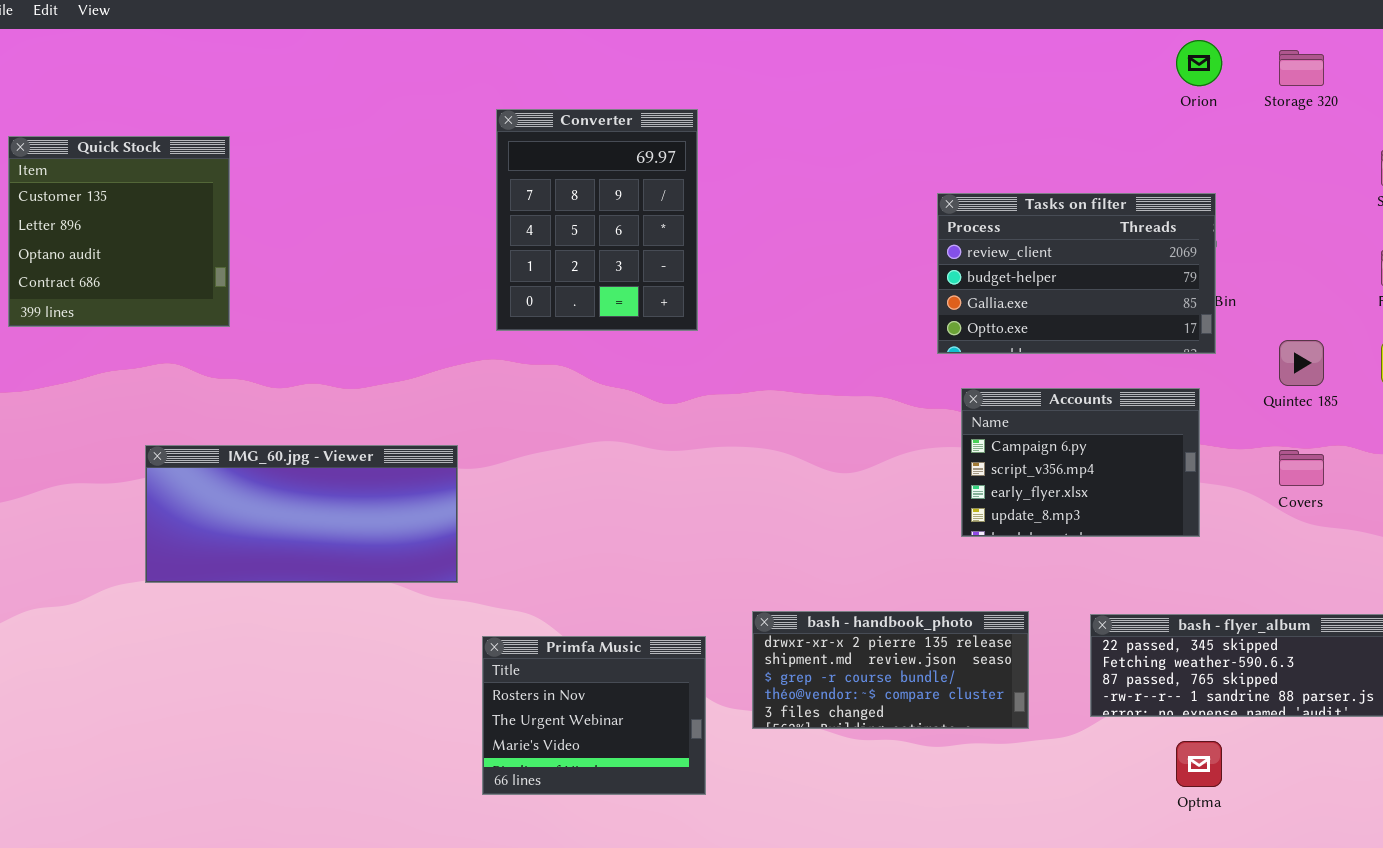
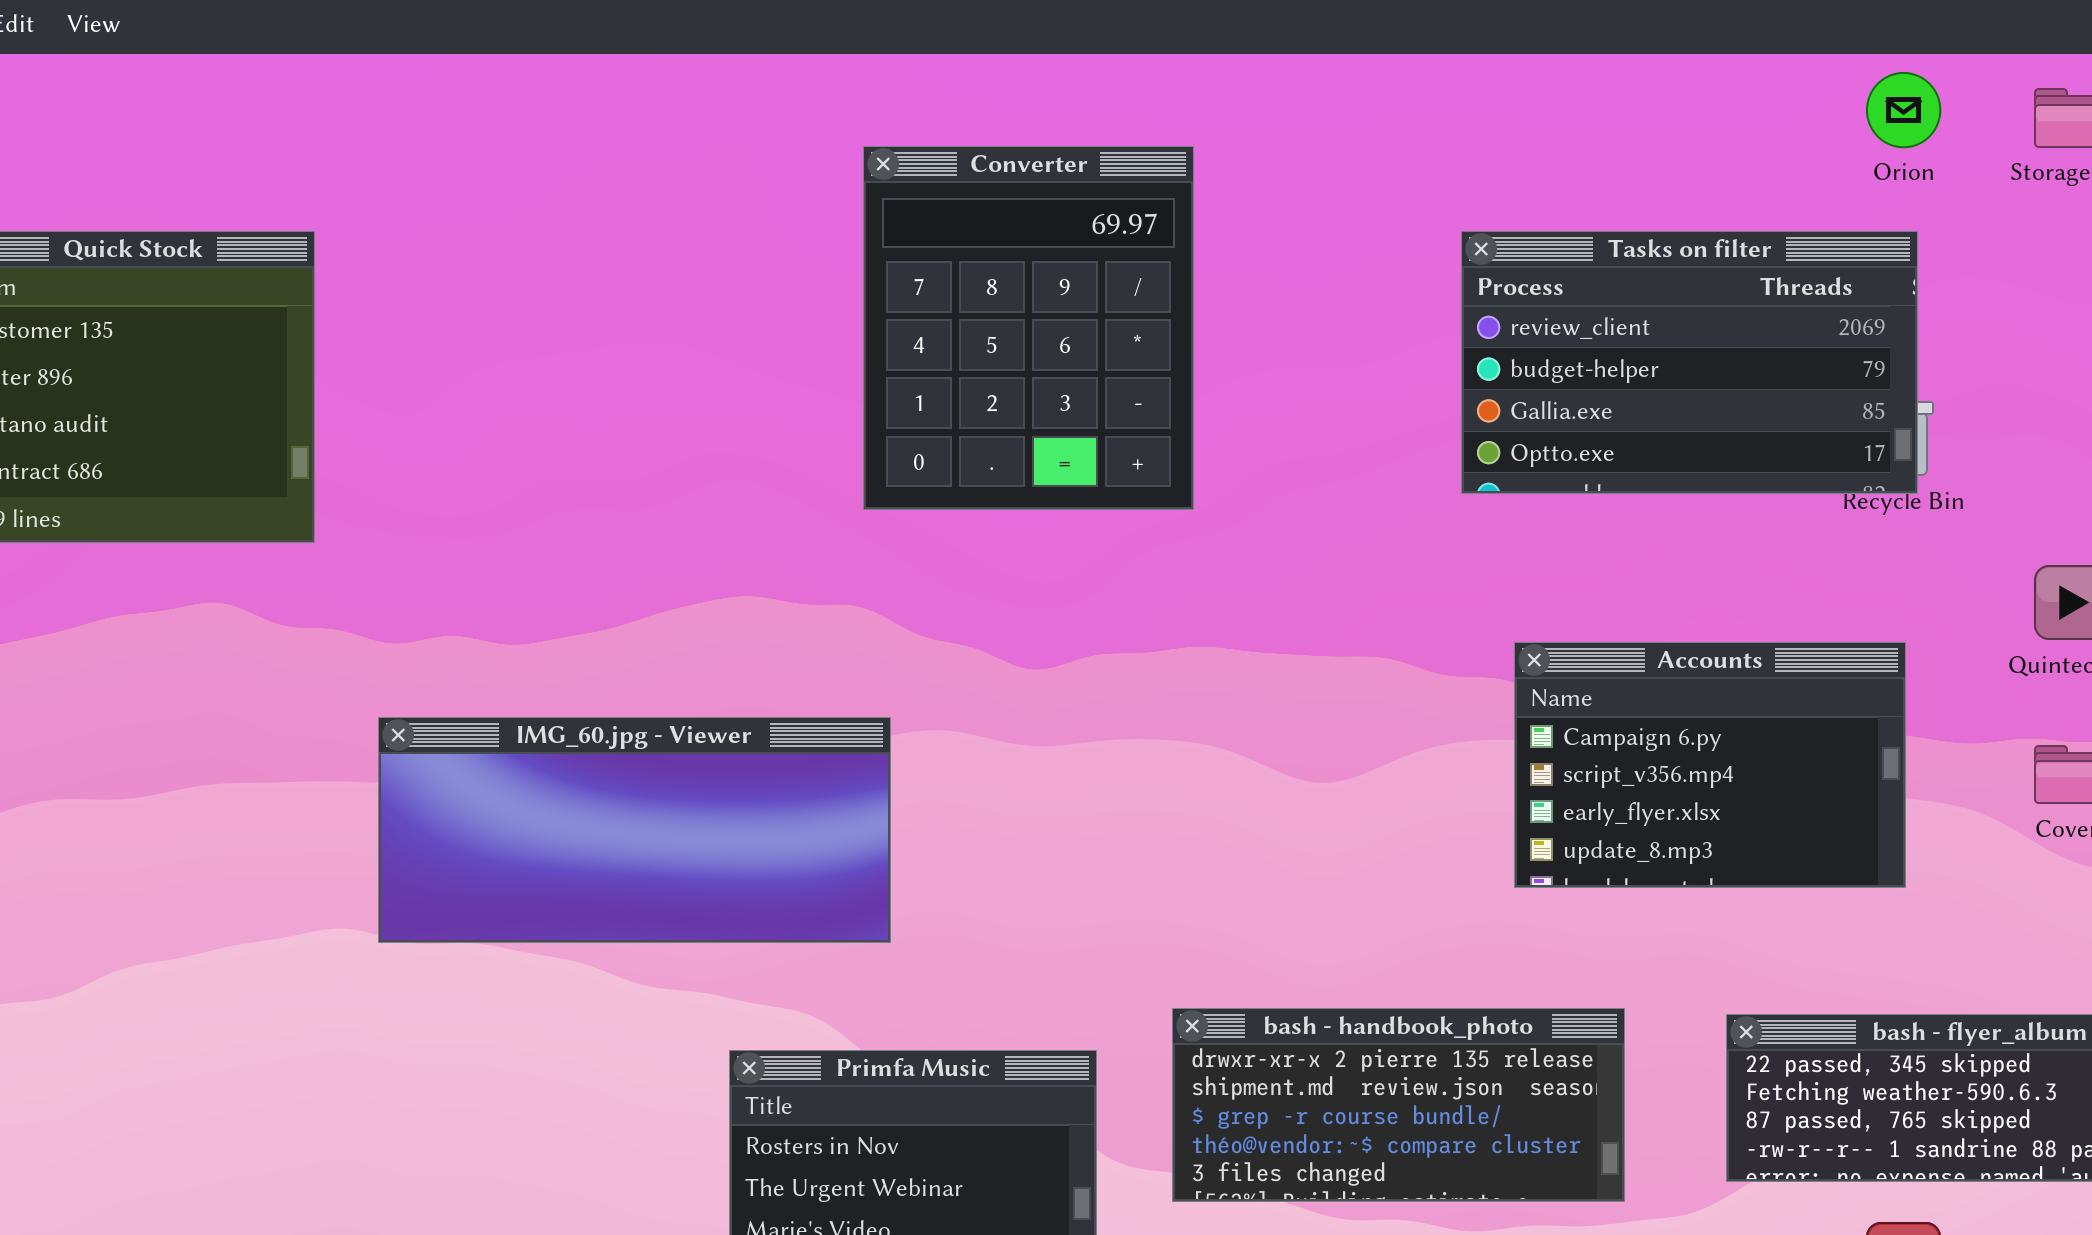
Converter: [496,109,698,331] -> [863,146,1194,510], moved
Tasks on filter: [937,193,1216,354] -> [1461,231,1918,494], moved
IMG_60.jpg - Viewer: [145,445,458,583] -> [378,717,891,943], moved

